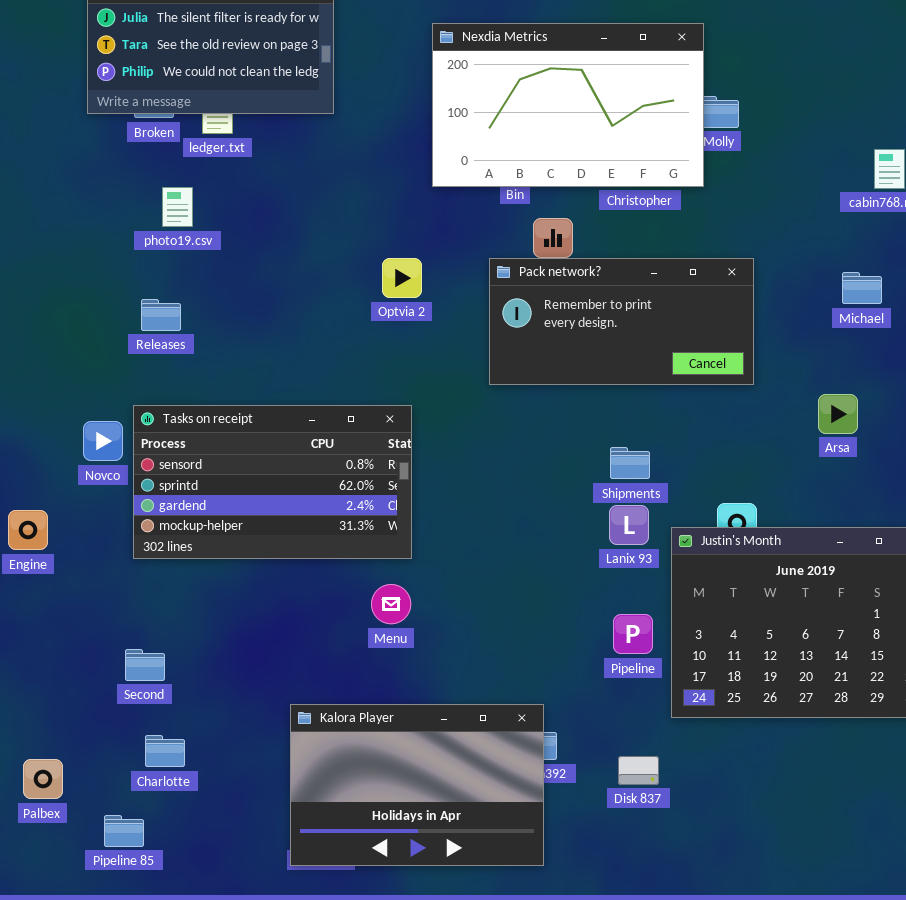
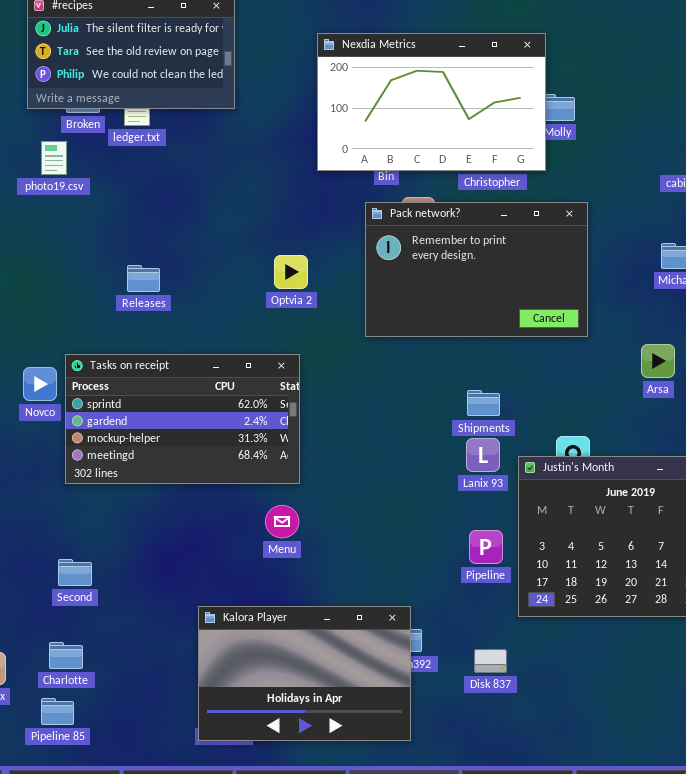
photo19.csv: [162,187,193,227] -> [41,141,67,175], moved
Optvia 2: [382,258,422,298] -> [274,255,308,289], moved
Pack network?: [489,258,754,385] -> [365,202,588,337], resized
Releases: [141,299,181,331] -> [127,265,160,292], moved
Tasks on receipt: [133,405,412,559] -> [65,354,300,484], scrolled down 1 row
Charlotte: [145,735,185,767] -> [49,642,83,669], moved

